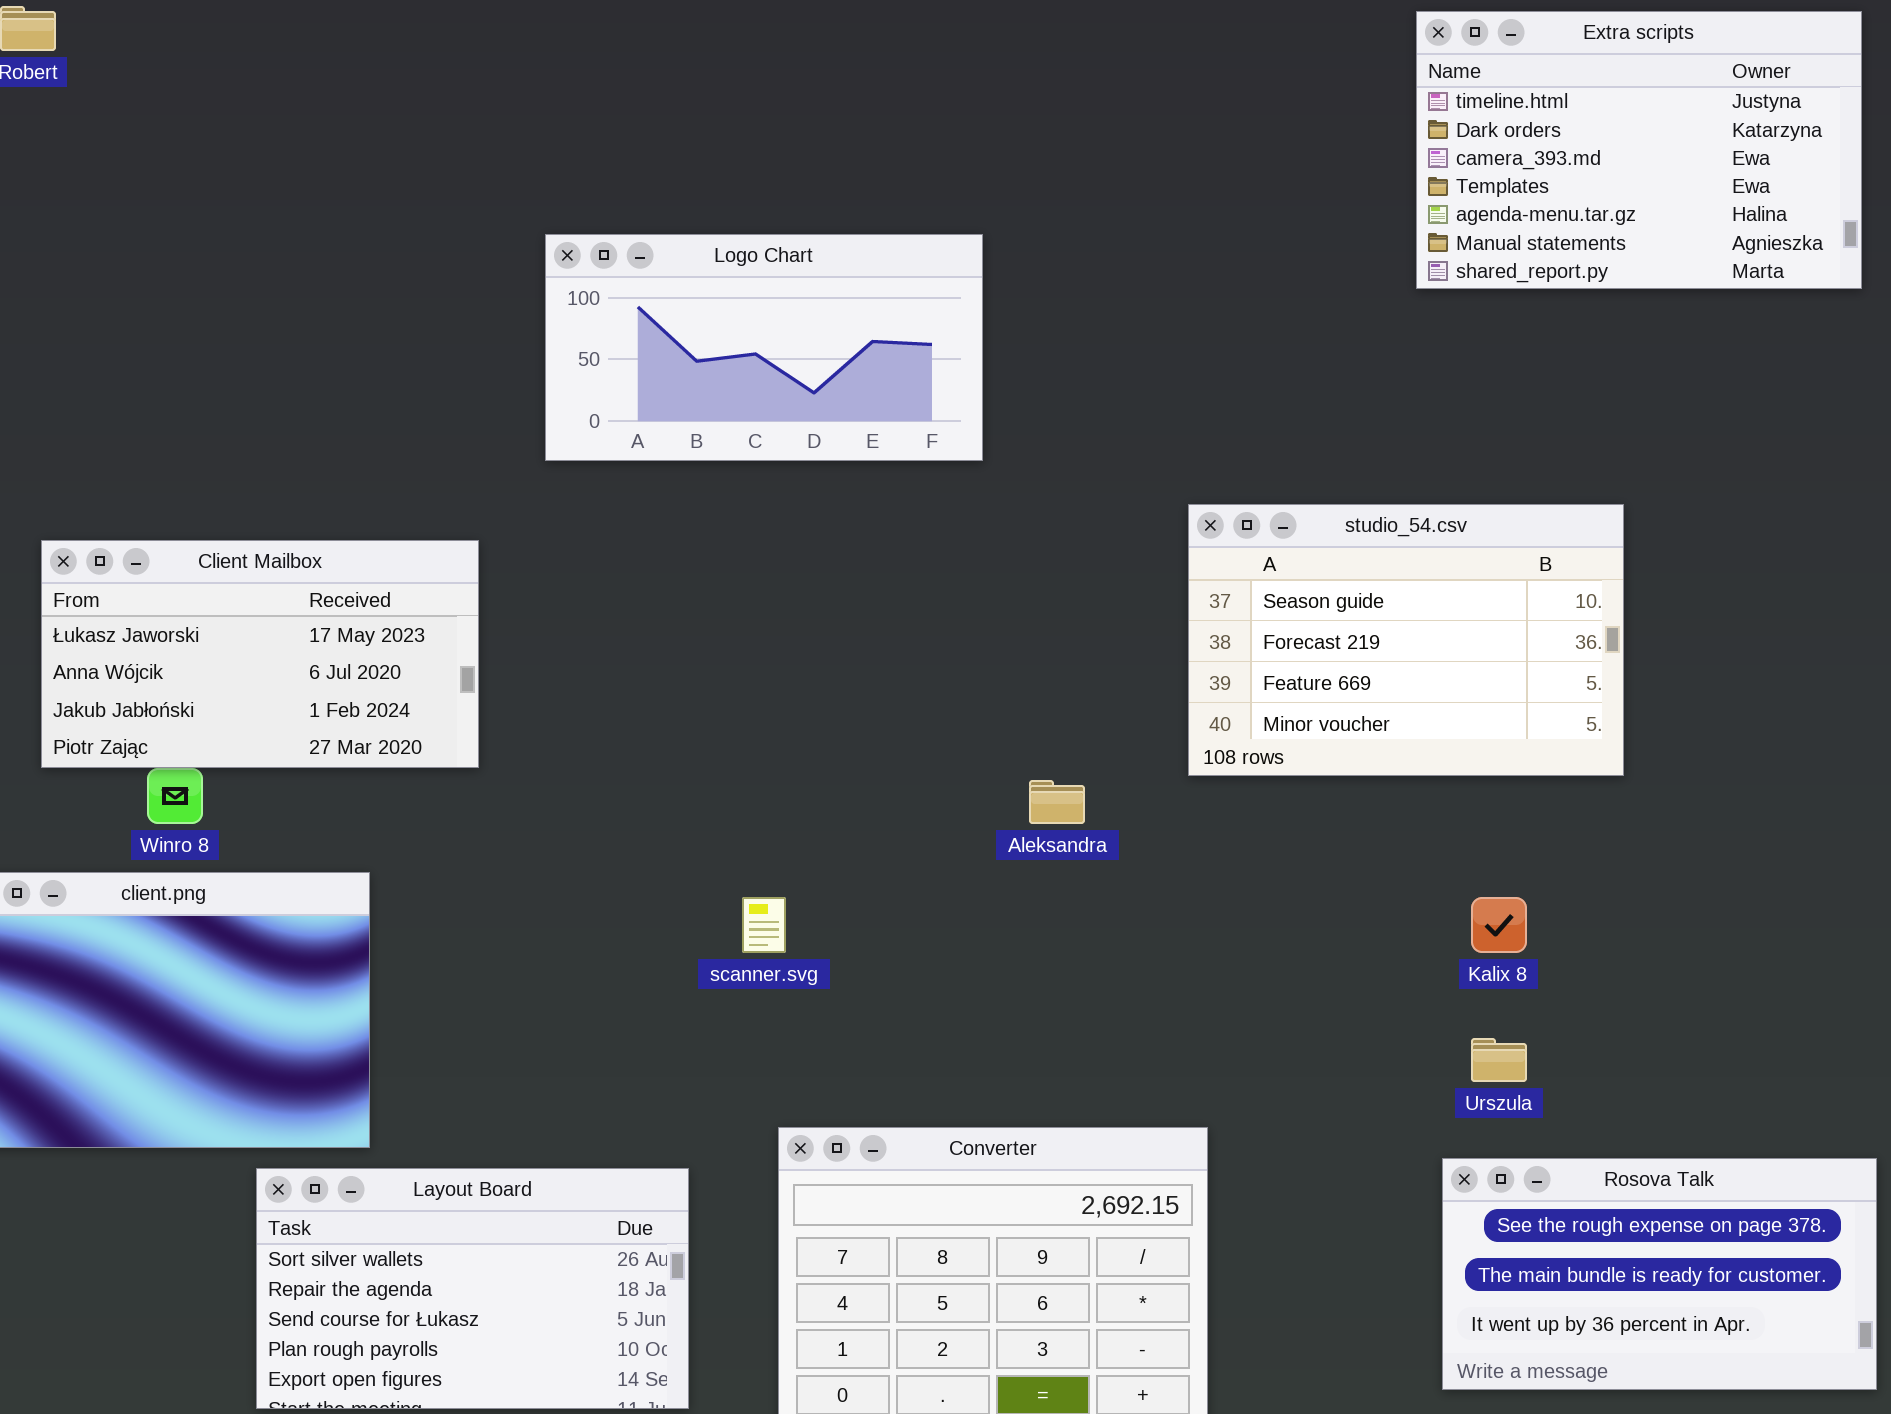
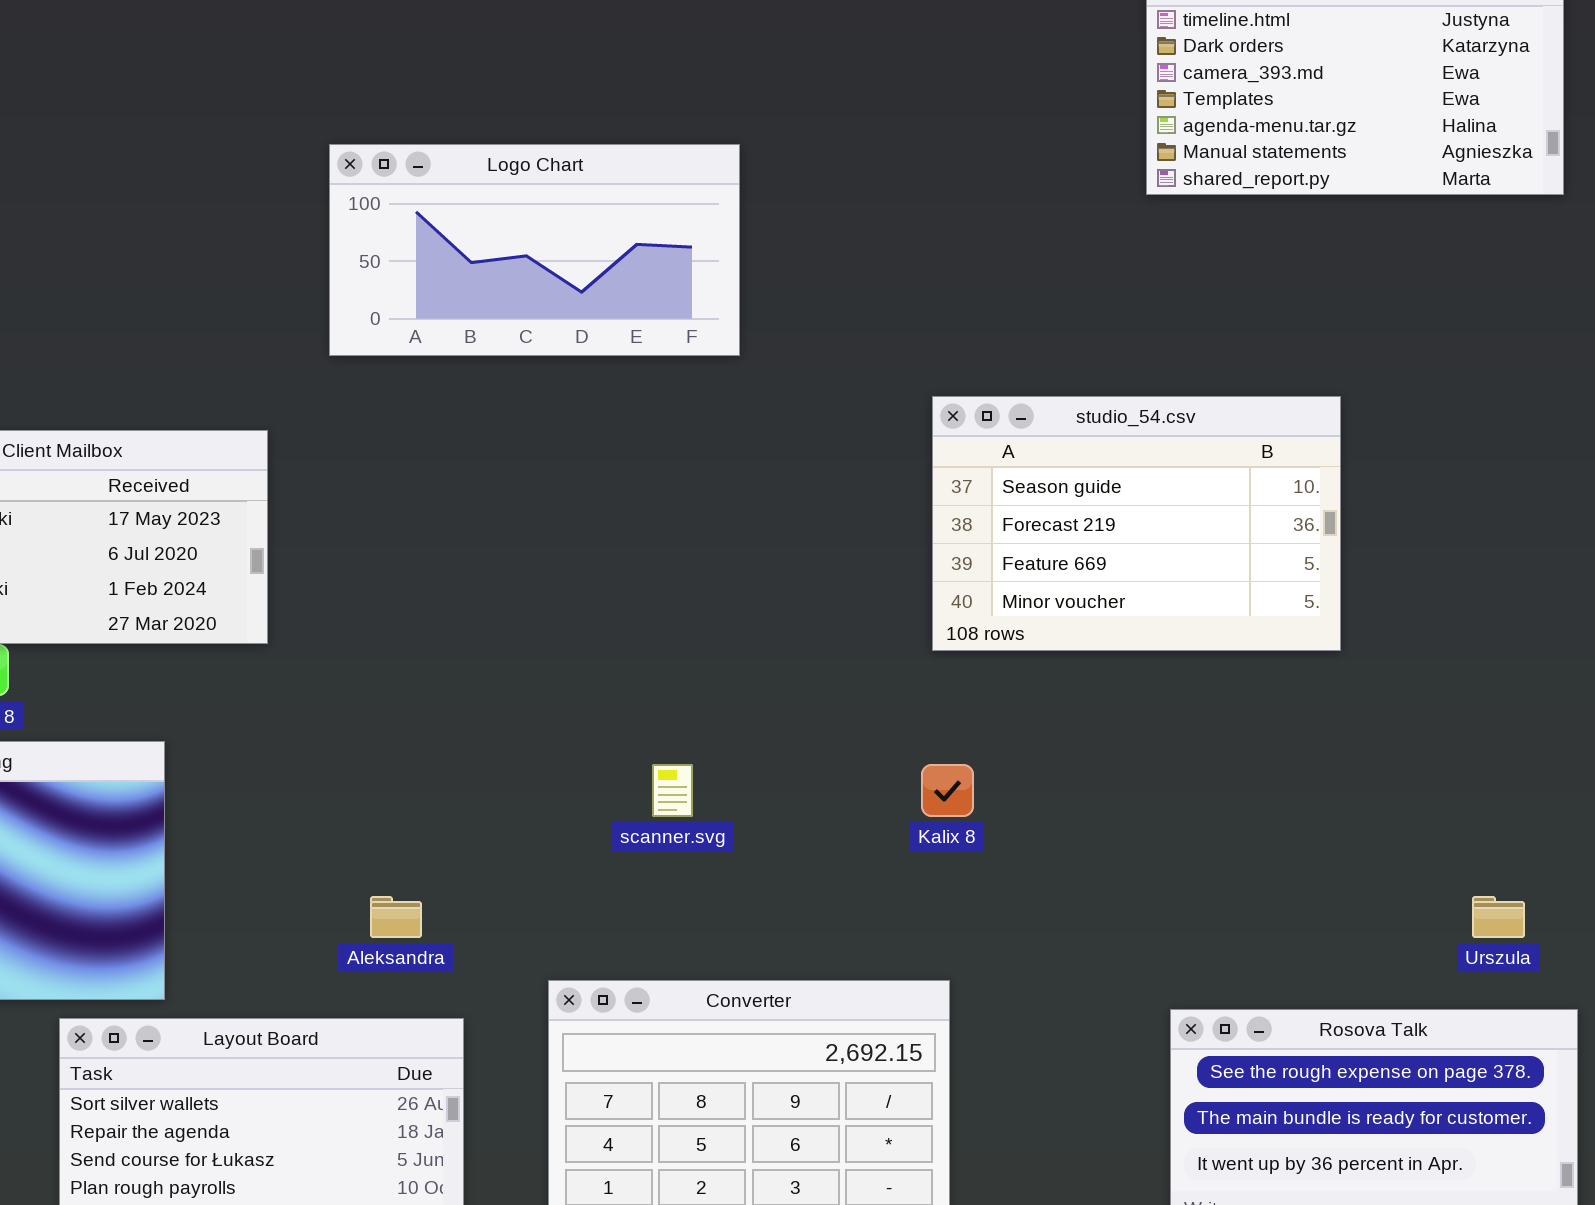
Aleksandra: [1029,780,1085,824] -> [370,896,422,938], moved
scanner.svg: [742,897,786,953] -> [652,764,693,817], moved
Kalix 8: [1471,897,1527,953] -> [921,764,974,817], moved
Urszula: [1471,1038,1527,1082] -> [1472,896,1525,938], moved

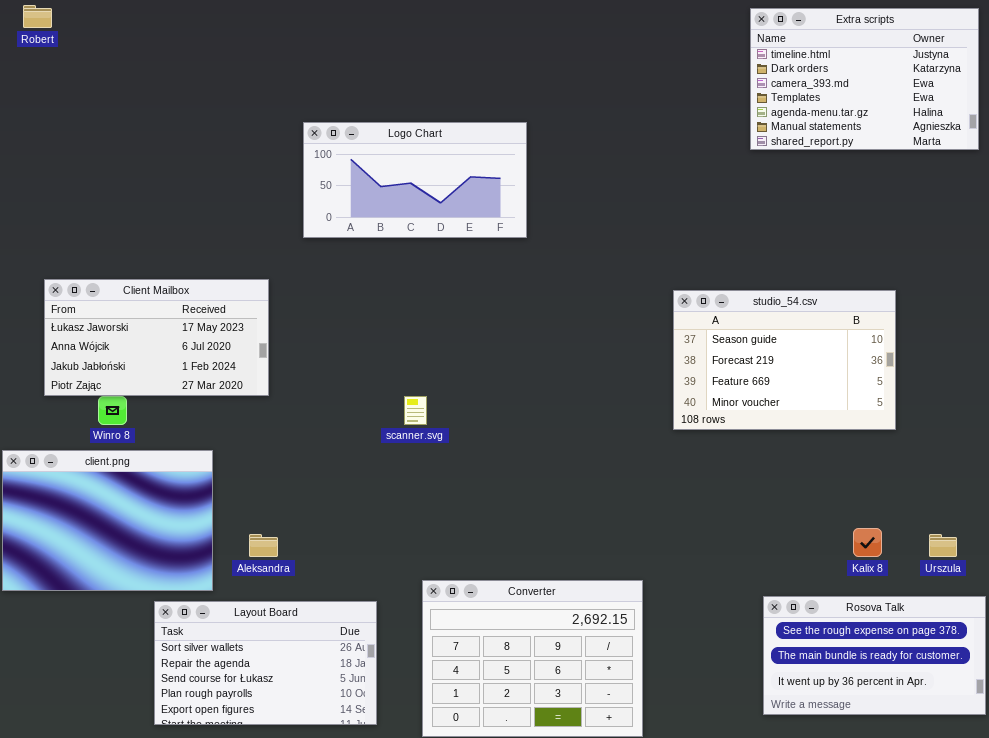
studio_54.csv: [932,396,1341,651] -> [673,290,896,430], moved
scanner.svg: [652,764,693,817] -> [404,396,427,425], moved
Kalix 8: [921,764,974,817] -> [853,528,882,557], moved
Aleksandra: [370,896,422,938] -> [249,534,278,557], moved

